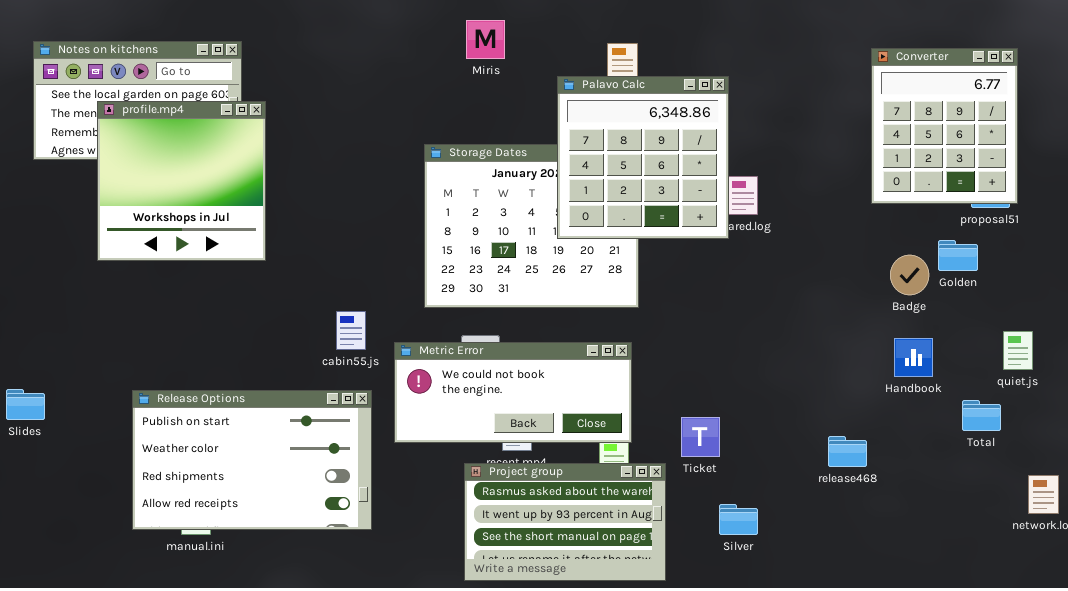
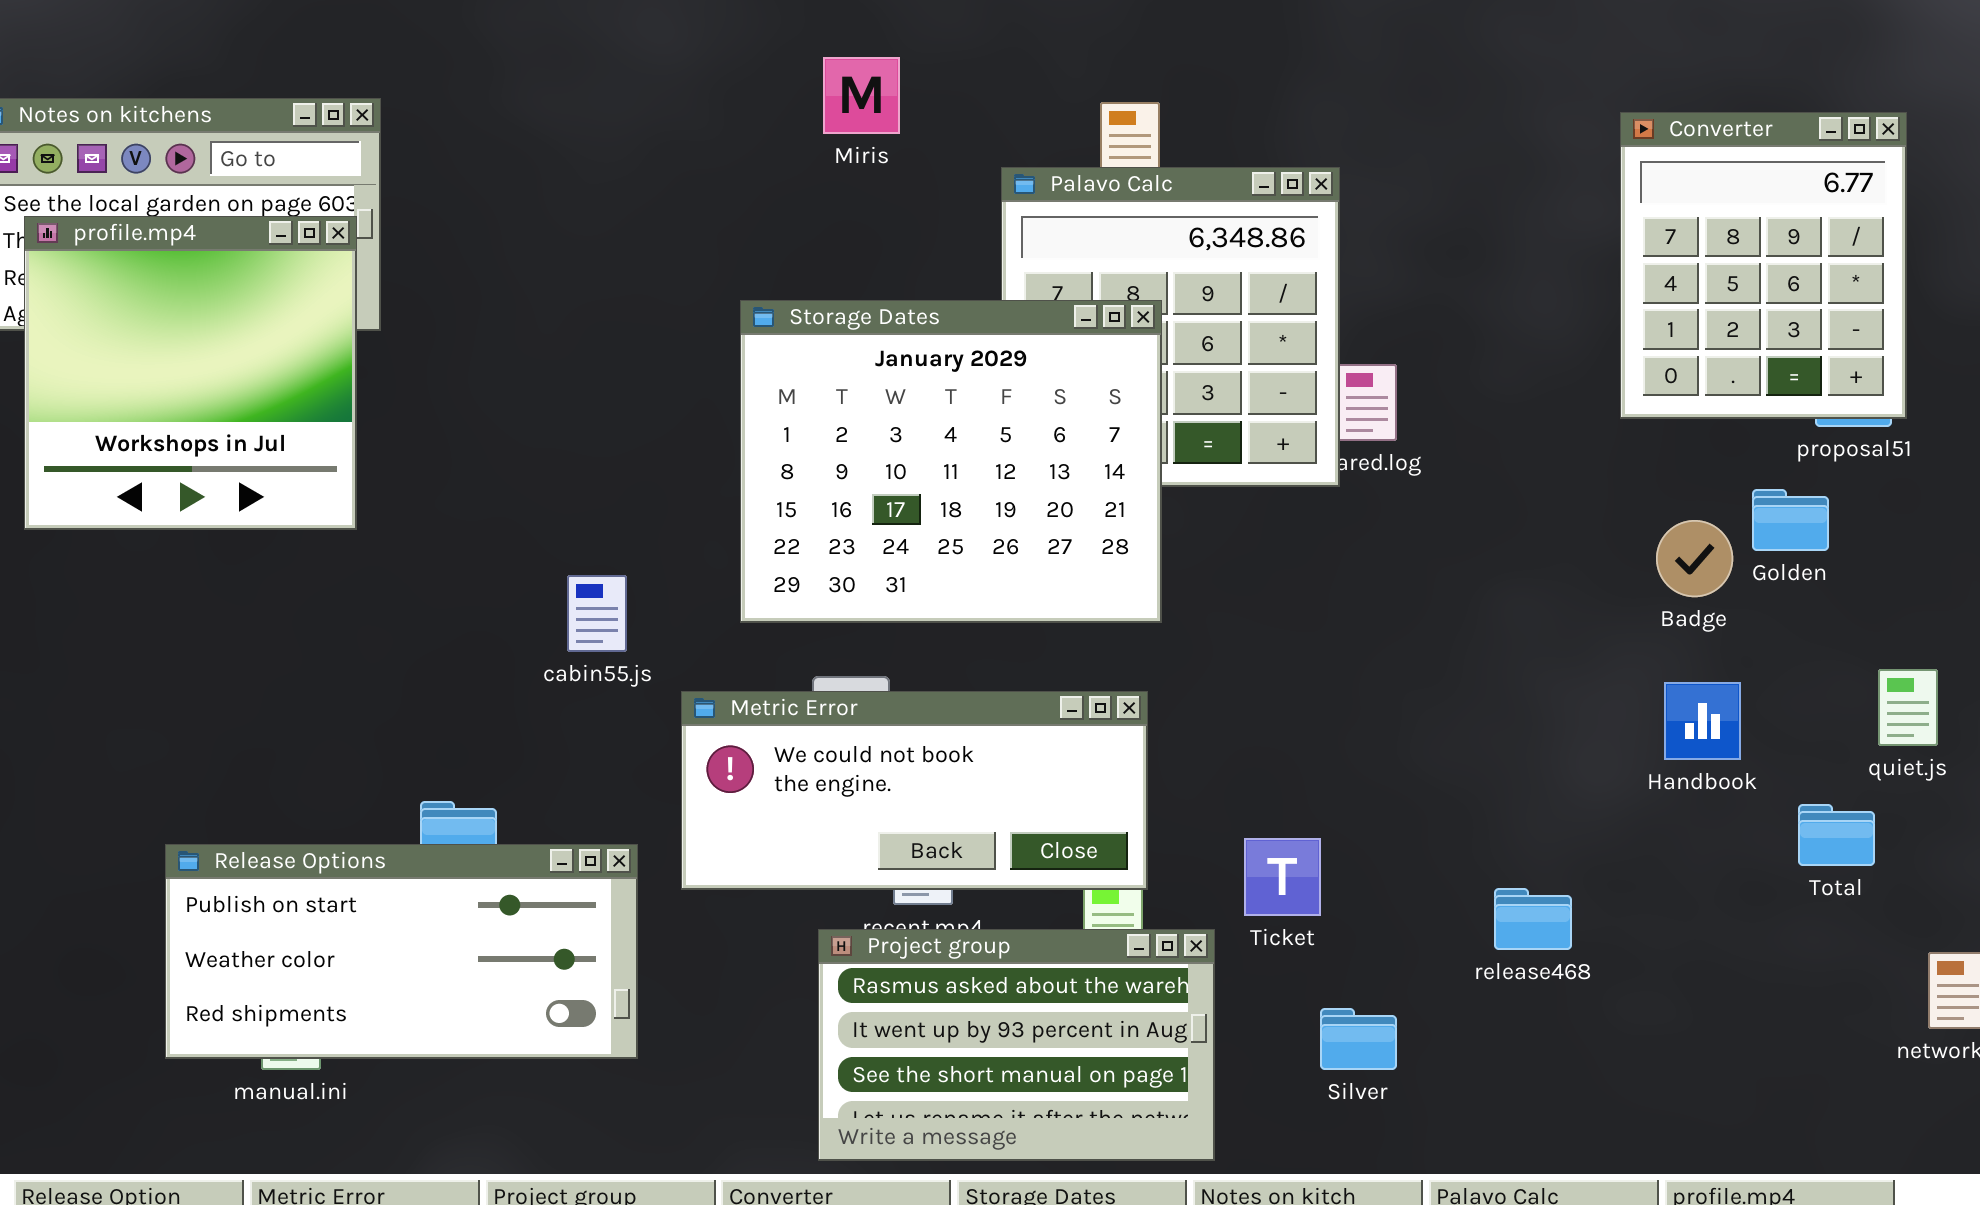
profile.mp4: [97,101,266,261] -> [24,216,357,530], moved
Storage Dates: [424,144,639,308] -> [740,300,1162,623], raised
cabin55.js: [336,311,366,350] -> [567,575,627,652], moved
Release Options: [132,390,372,530] -> [165,844,638,1059], resized
release468: [828,436,867,467] -> [1494,888,1572,950], moved

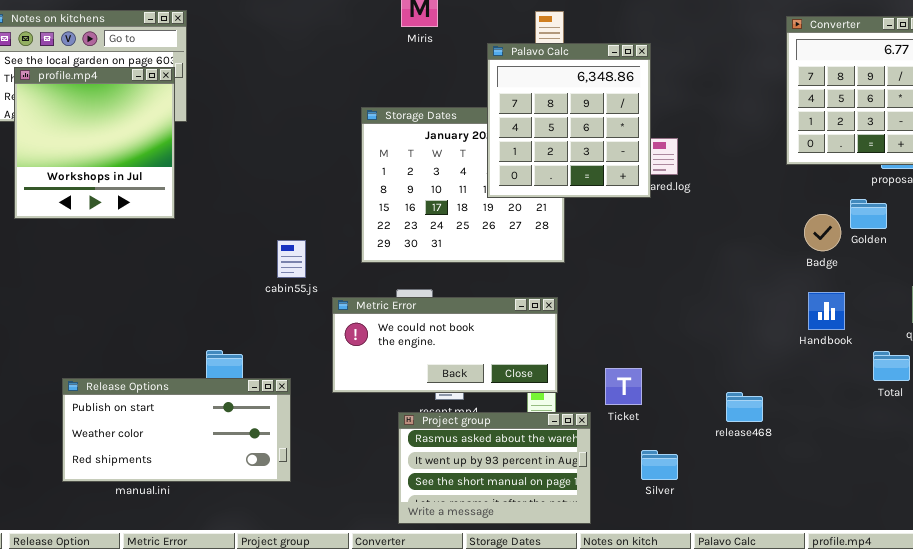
Palavo Calc: [1001,167,1340,487] -> [487,43,651,198], raised
Release Options: [165,844,638,1059] -> [62,378,291,482], moved

